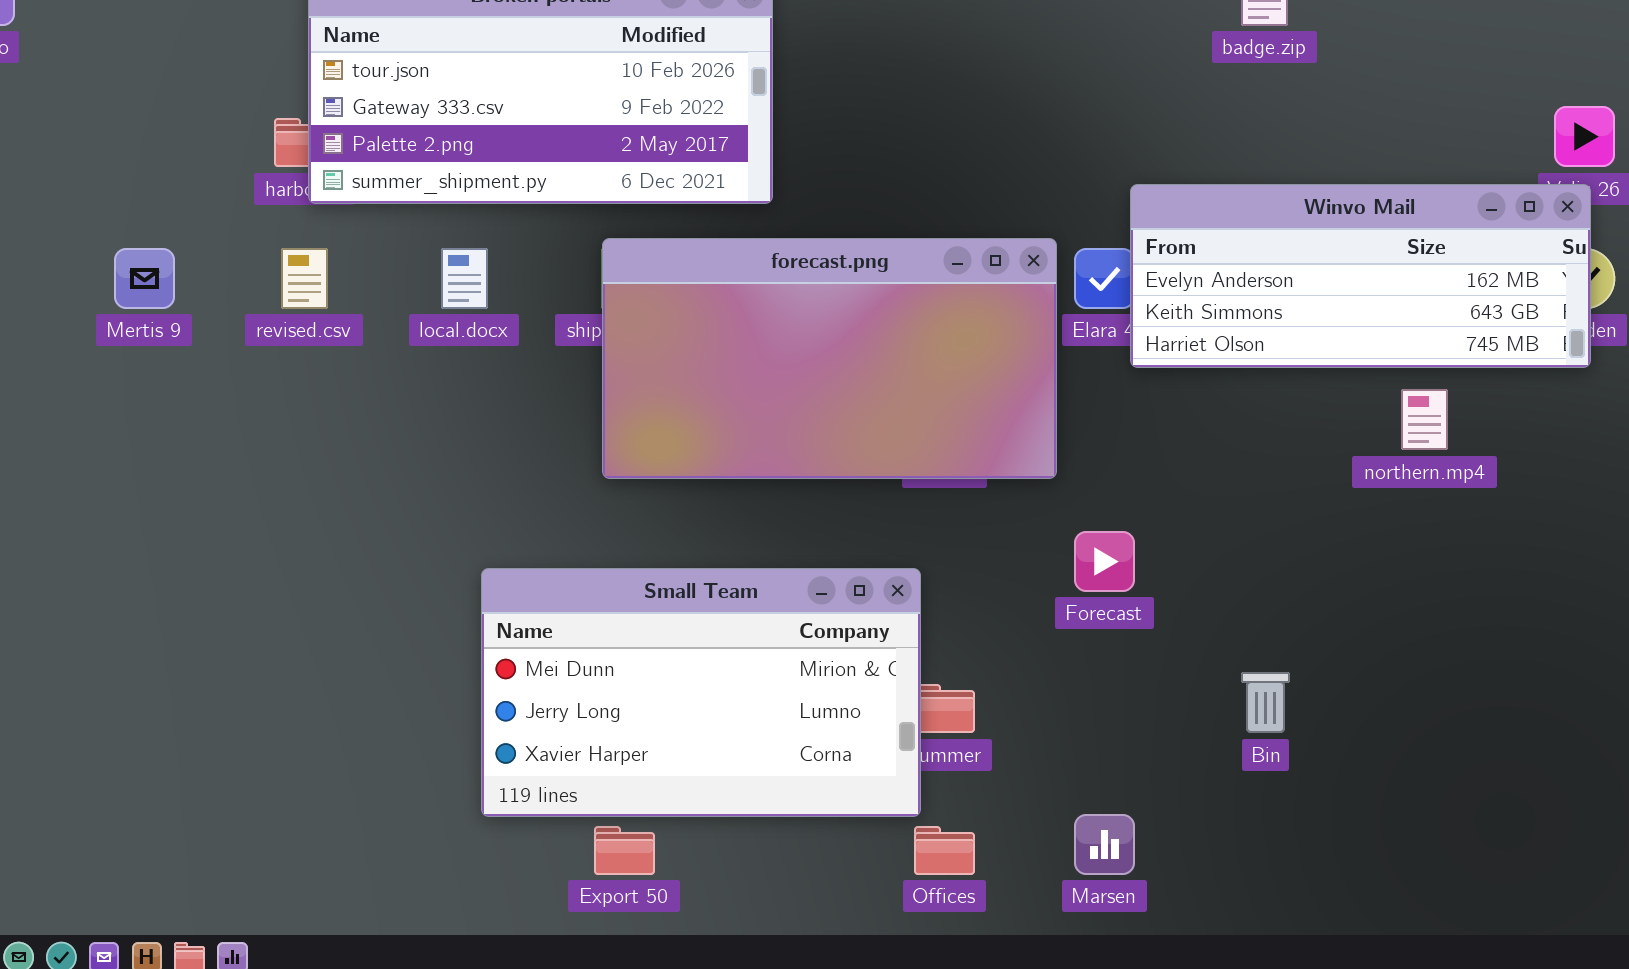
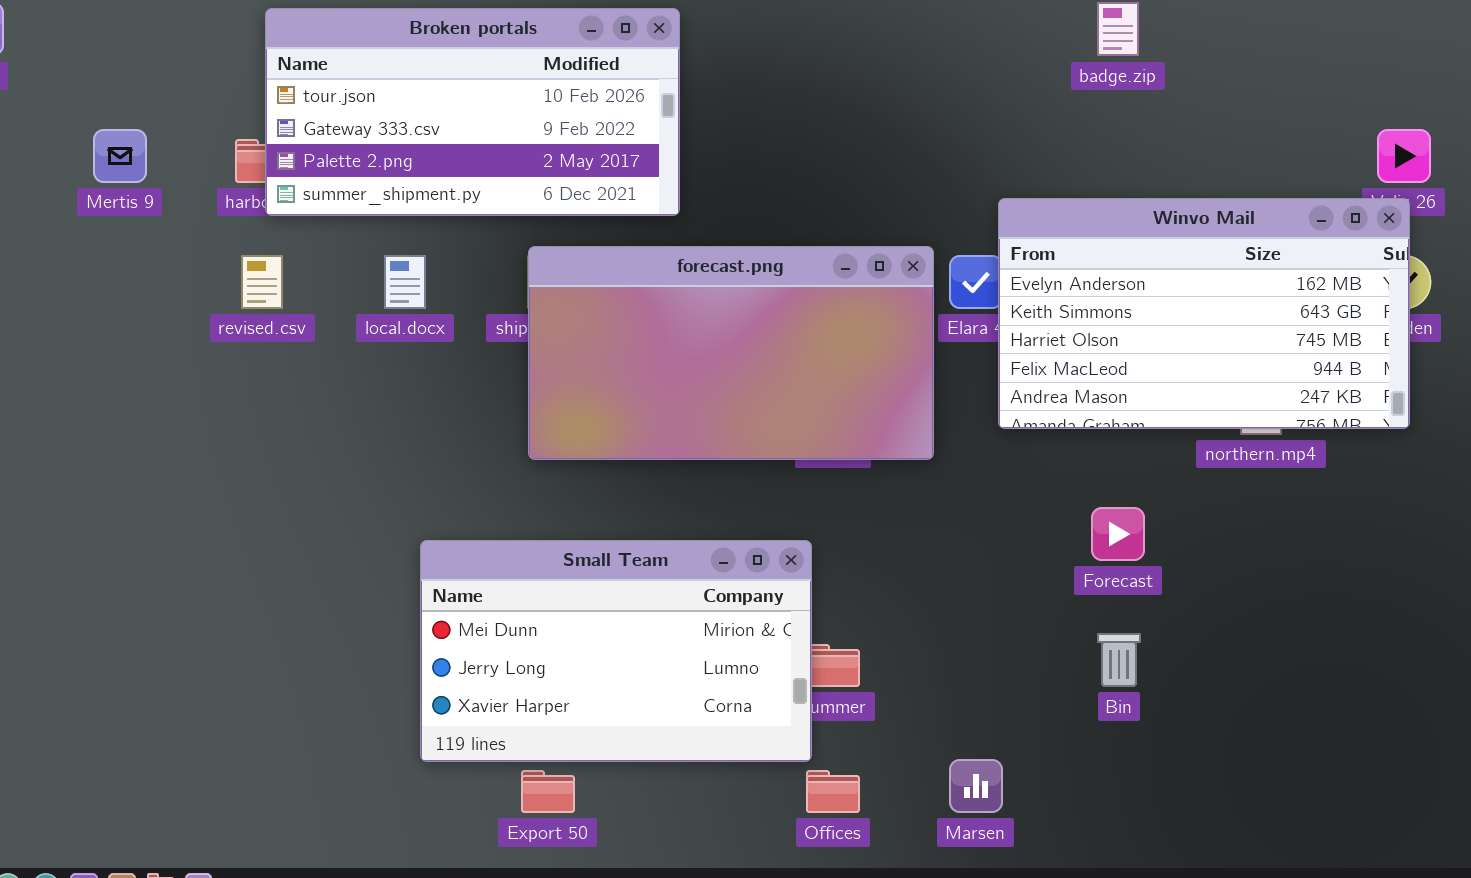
Winvo Mail: [1130,184,1591,368] -> [998,198,1410,429], resized
Mertis 9: [114,248,175,309] -> [93,129,147,183], moved
Forecast: [1074,531,1135,592] -> [1091,507,1145,561], moved

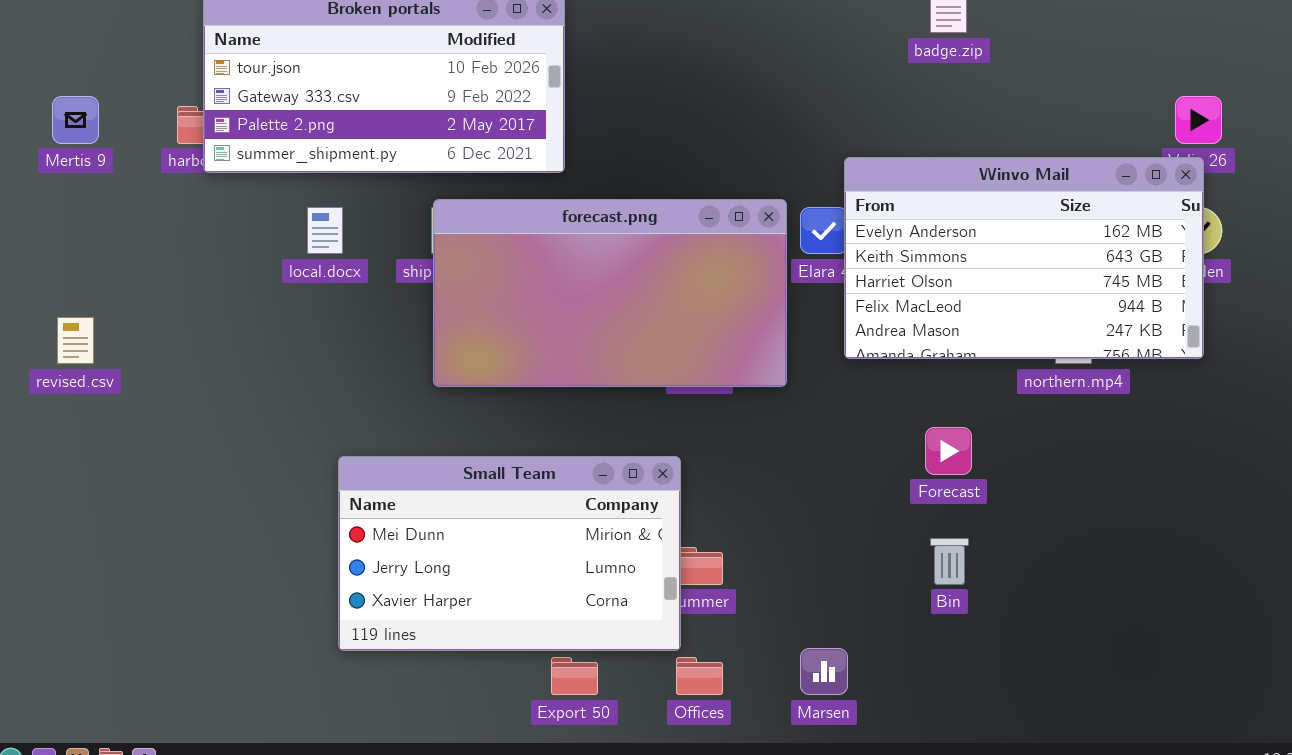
revised.csv: [241,255,283,309] -> [57,317,94,364], moved
Export 50: [521,770,575,813] -> [551,657,598,695], moved

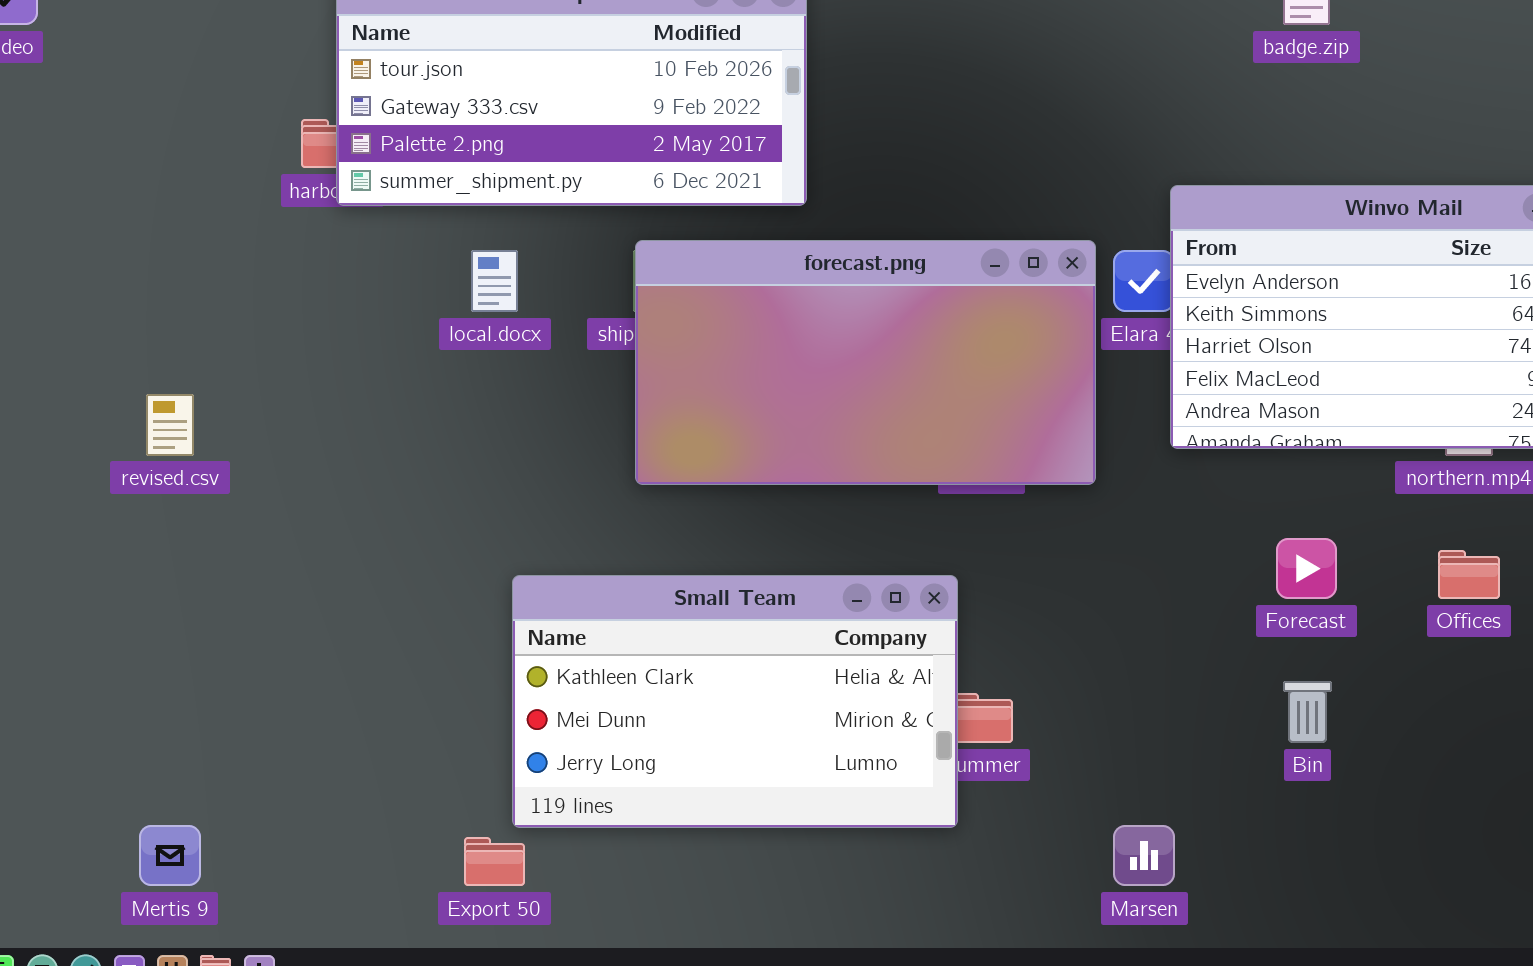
Mertis 9: [52,96,99,144] -> [139,825,201,886], moved
Small Team: [338,456,681,651] -> [512,575,958,828], scrolled up 1 row
Export 50: [551,657,598,695] -> [464,837,525,886], moved
Offices: [676,657,723,695] -> [1438,550,1500,599], moved

